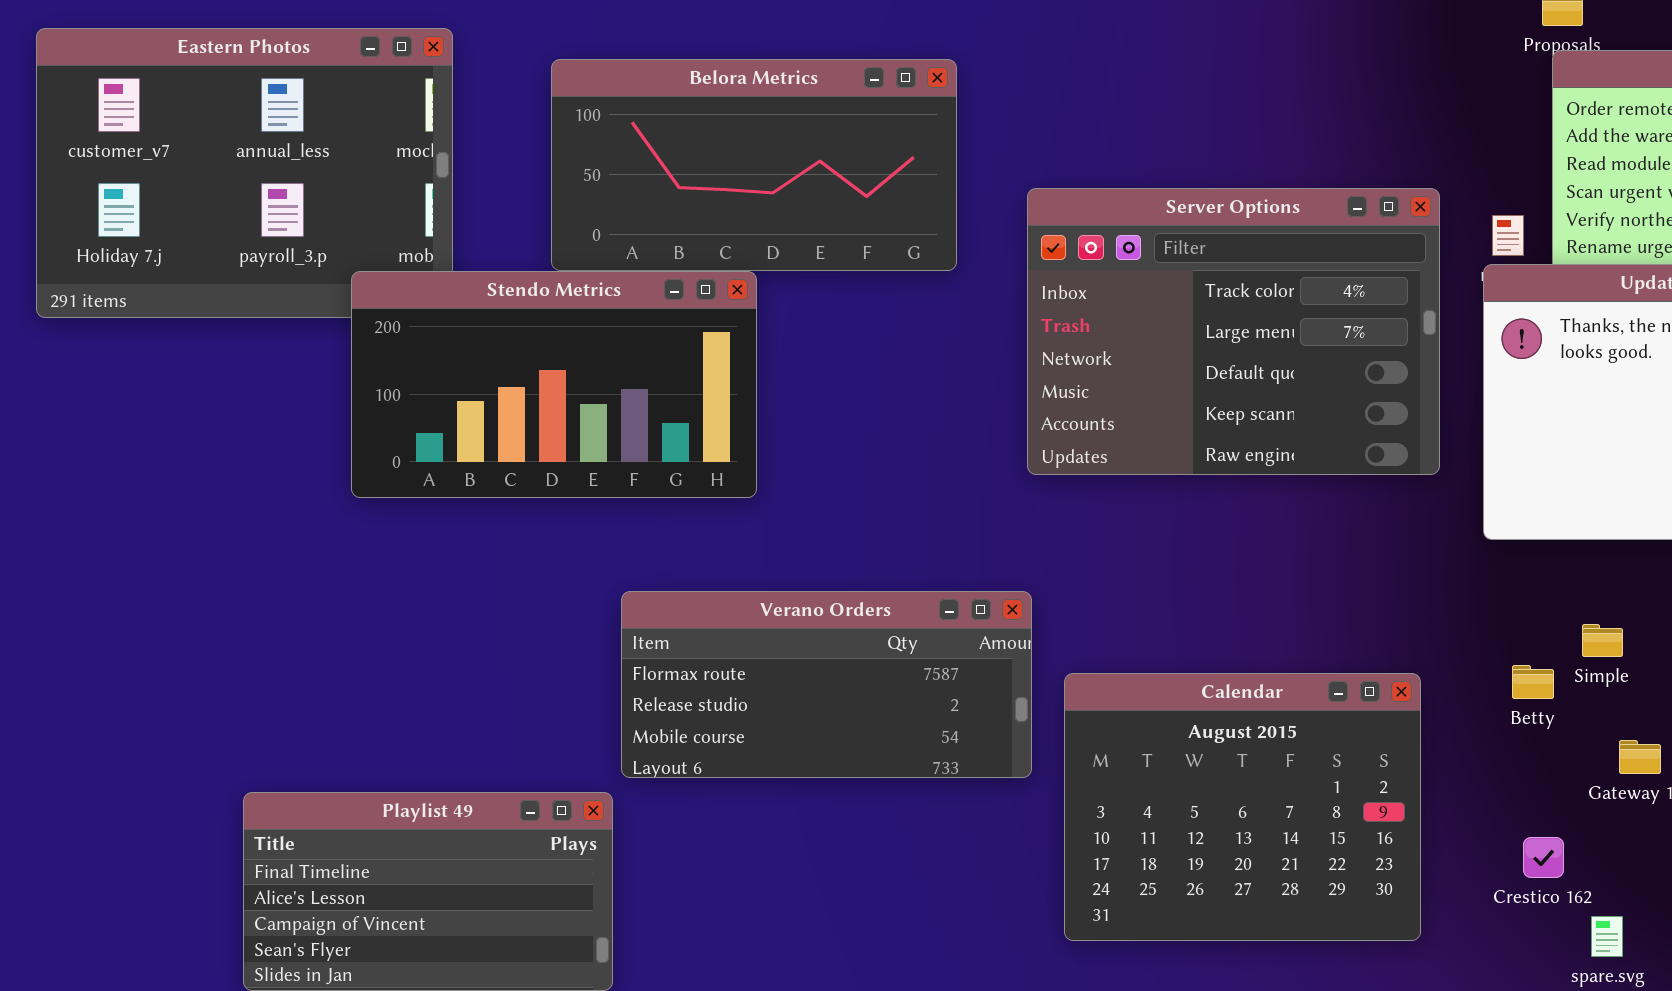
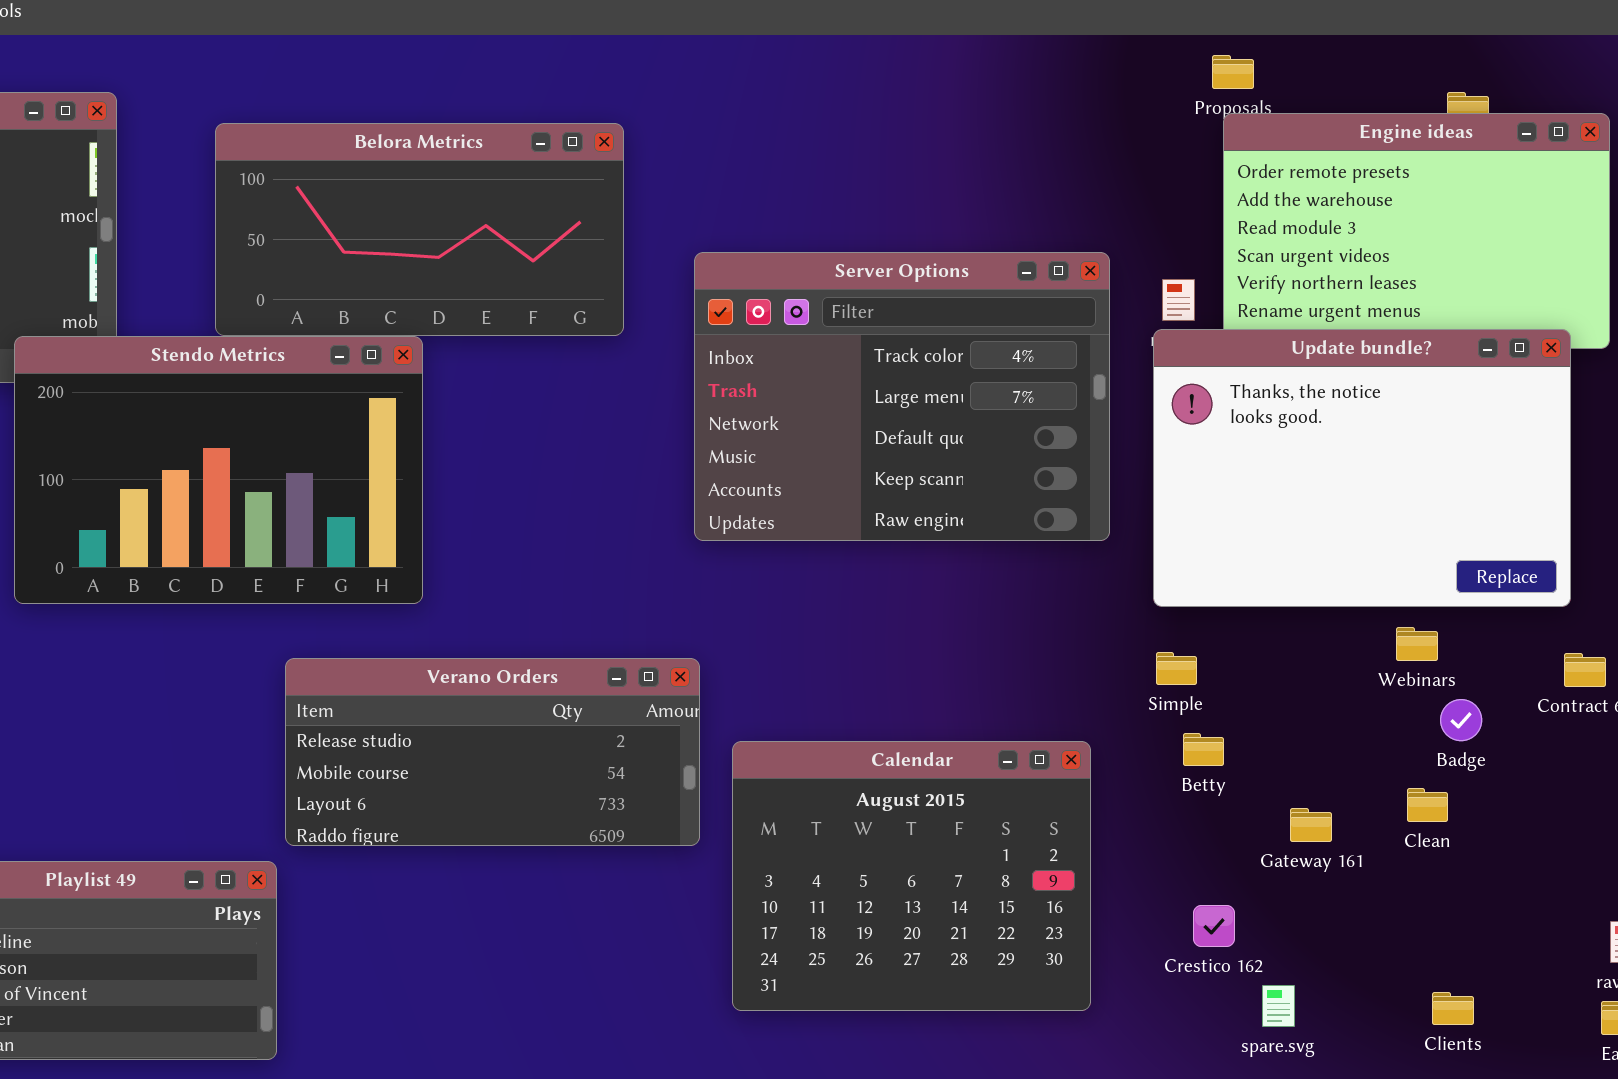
Stendo Metrics: [351,271,757,498] -> [14,336,423,604], resized
Verano Orders: [621,591,1032,778] -> [285,658,700,846], scrolled down 1 row
Simple: [1582,624,1623,657] -> [1156,652,1197,685], moved

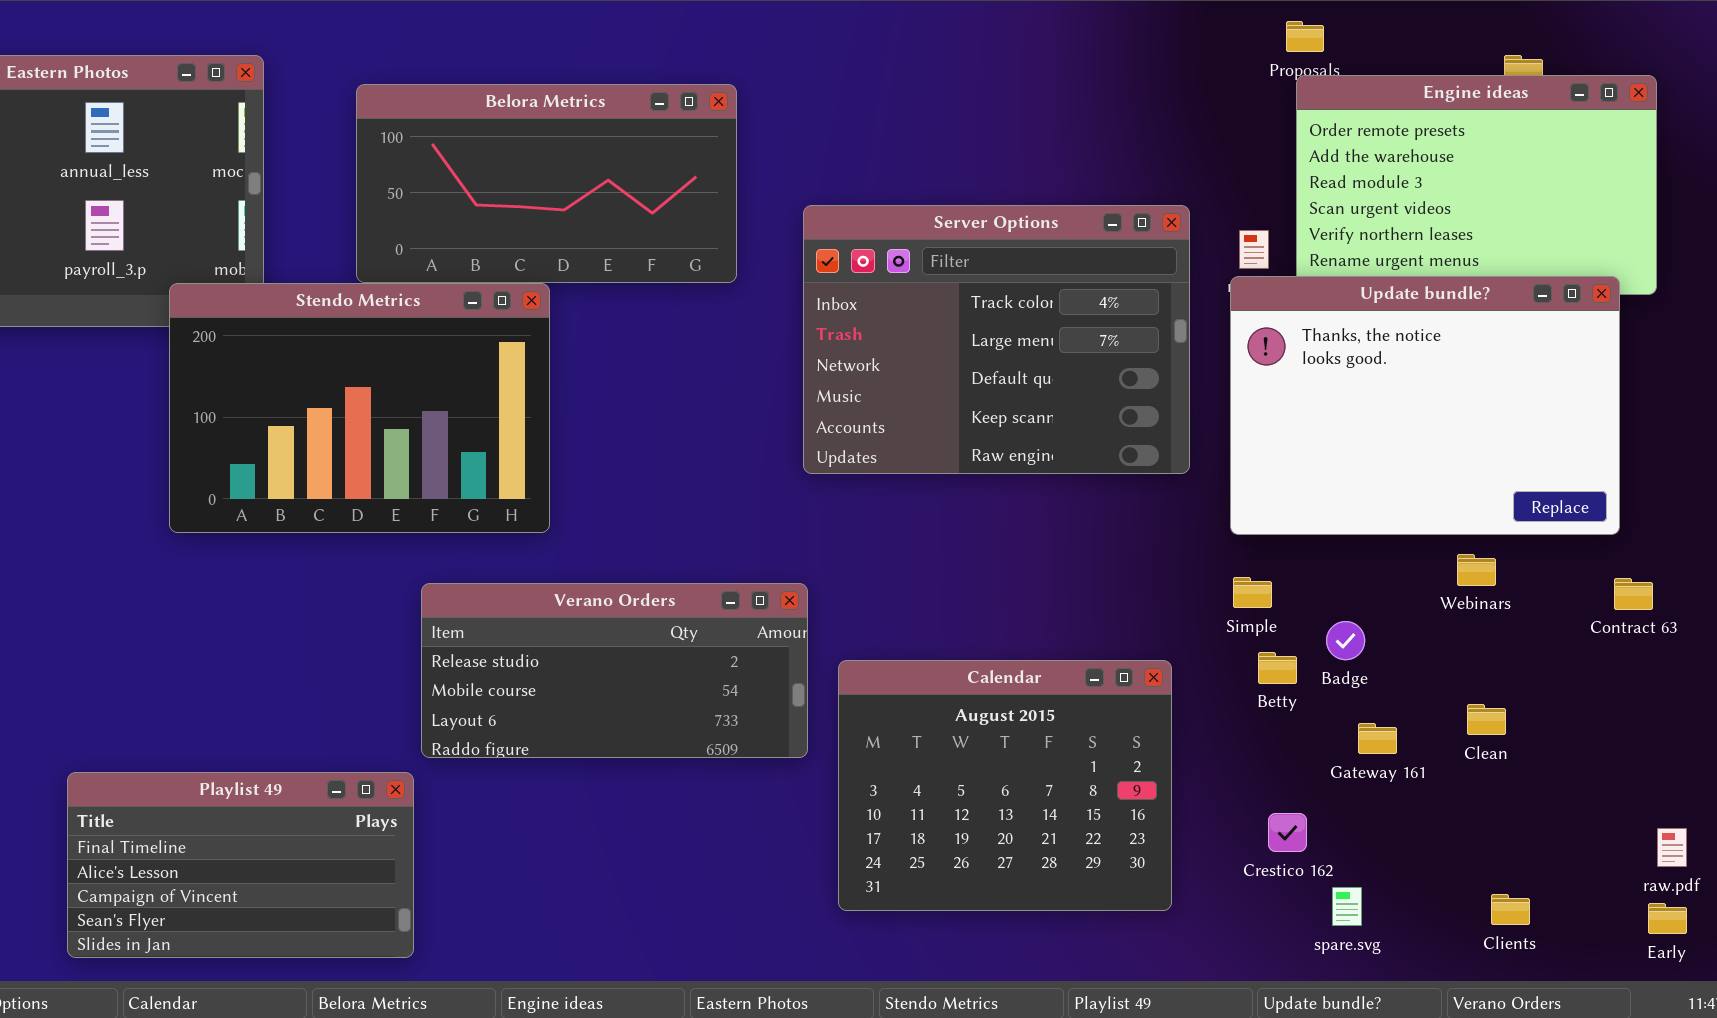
Badge: [1440,699,1482,741] -> [1326,621,1365,660], moved

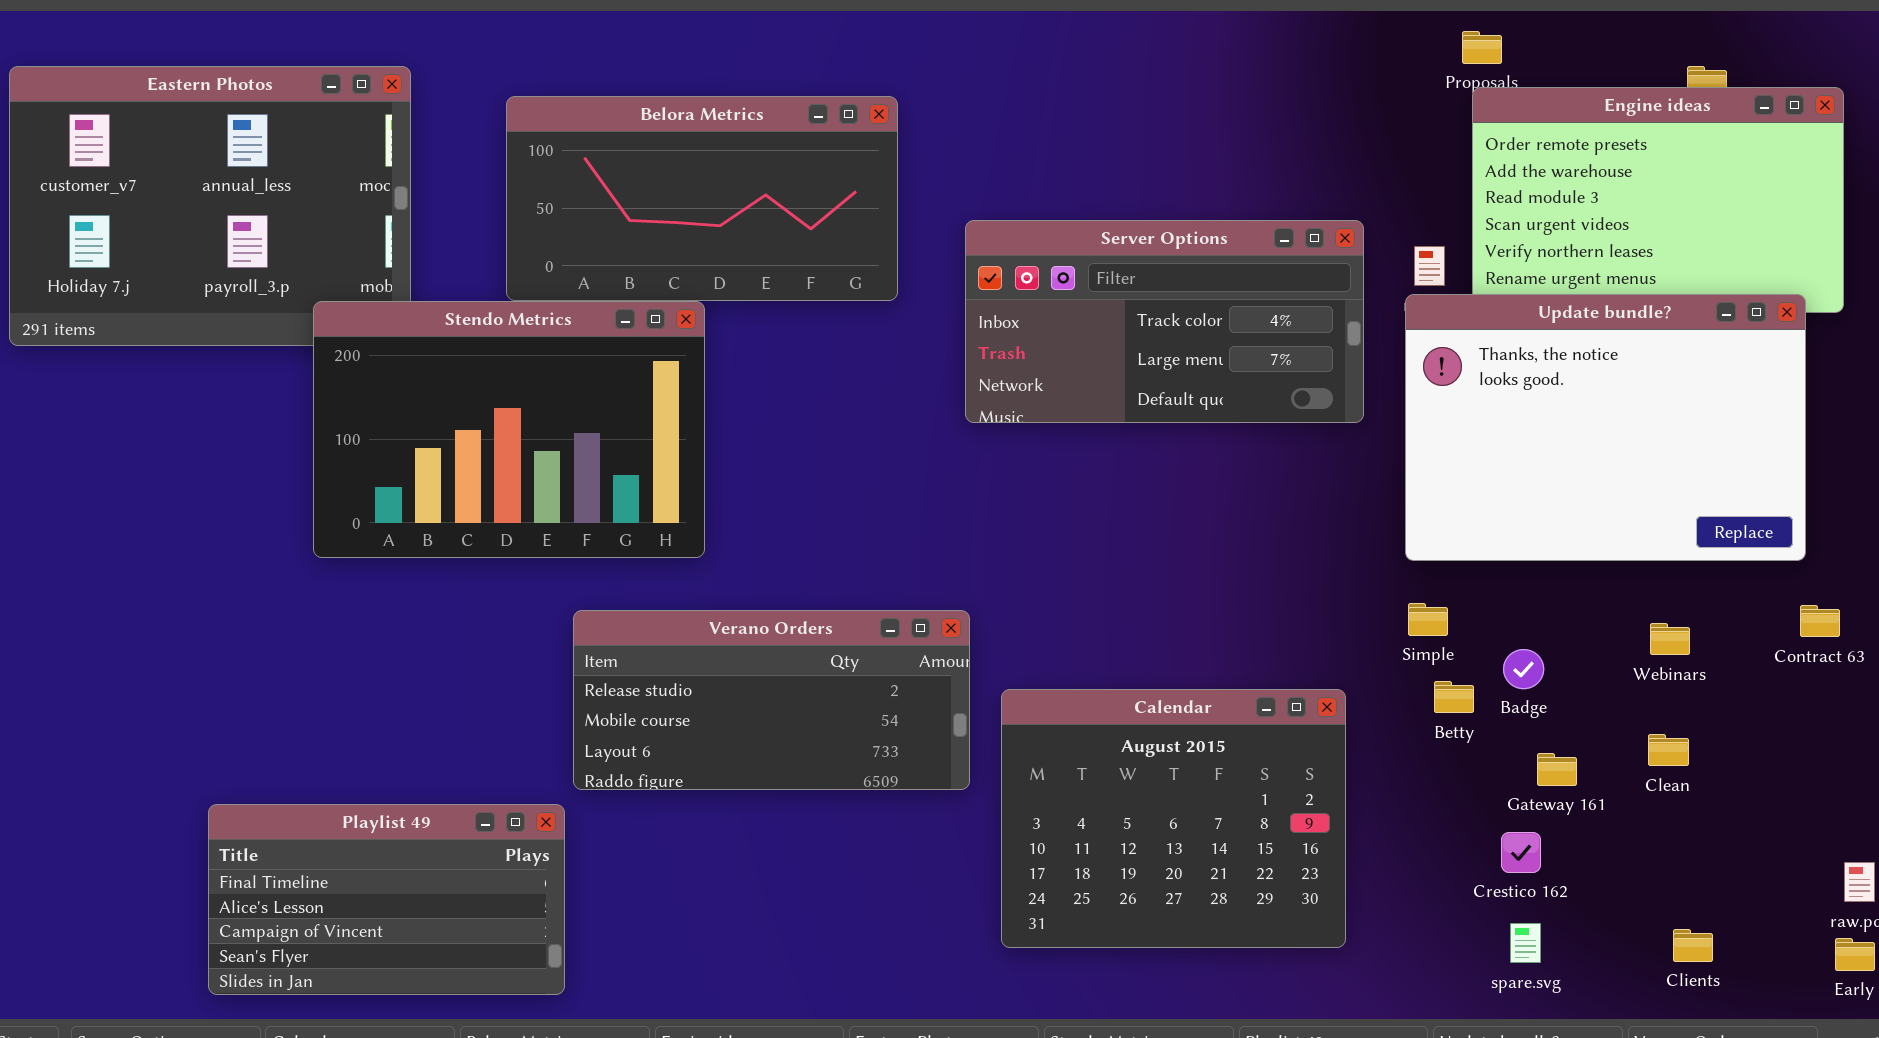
Server Options: [803,205,1190,474] -> [965,220,1364,423], resized
Webinars: [1457,554,1496,586] -> [1650,623,1690,655], moved
Crestico 162: [1268,813,1307,852] -> [1501,832,1541,873], moved

